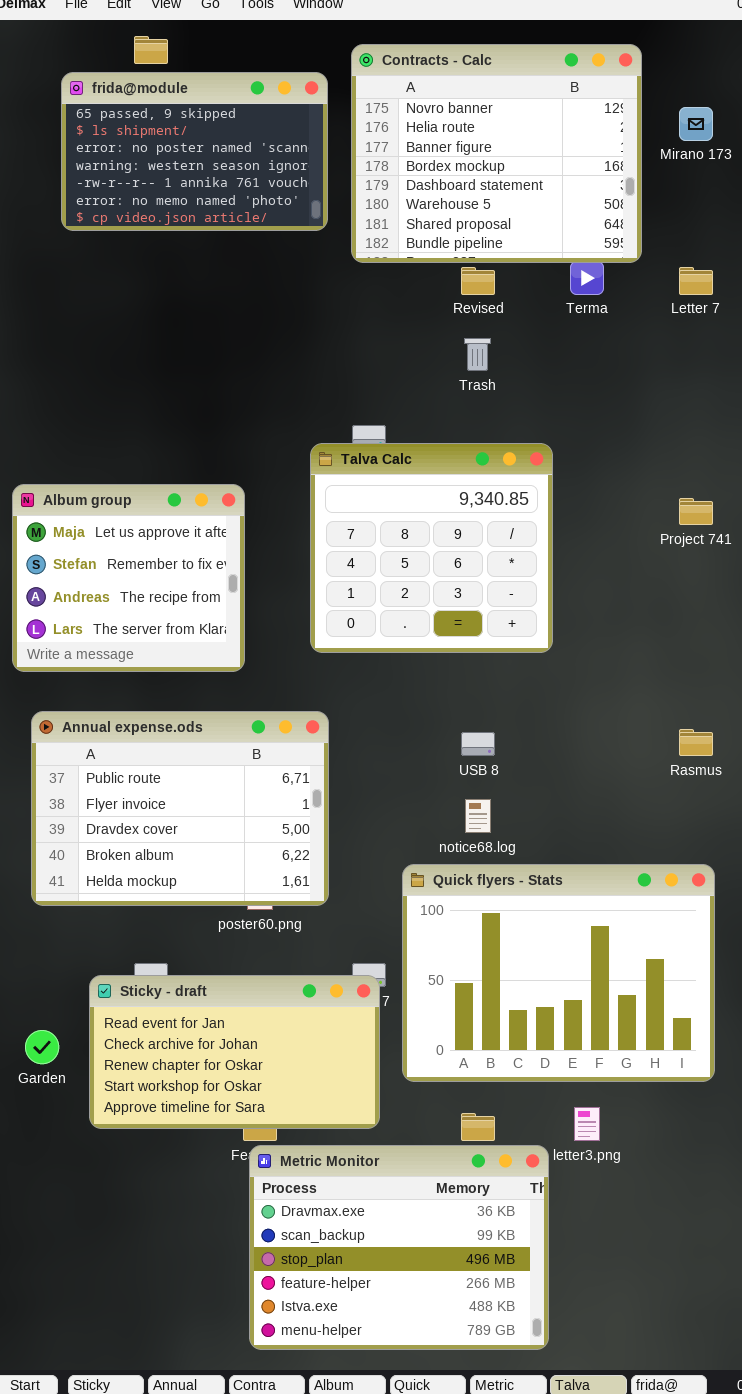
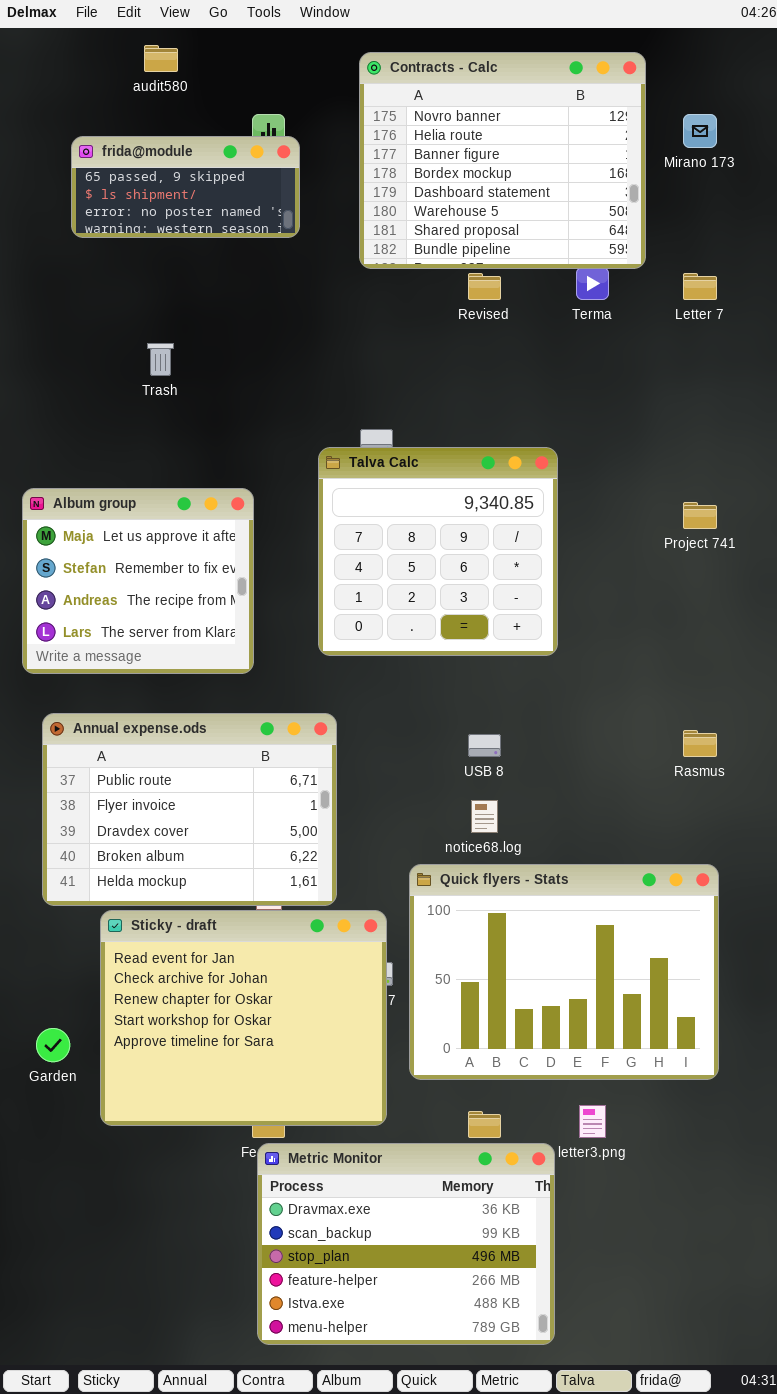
frida@module: [61,72,328,231] -> [71,136,300,238], resized
Trash: [464,338,491,371] -> [147,343,174,376], moved
Sticky - draft: [89,975,380,1129] -> [100,910,387,1126], resized

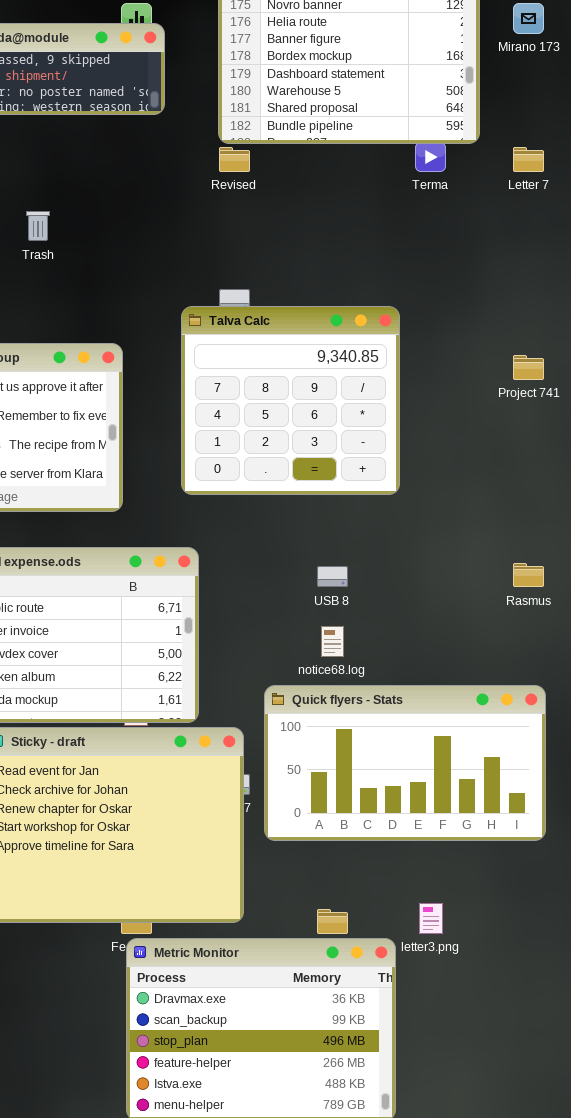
Revised: [468,273,501,300] -> [219,147,250,172], moved
Quick flyers - Stats: [409,864,719,1080] -> [264,685,546,841], resized

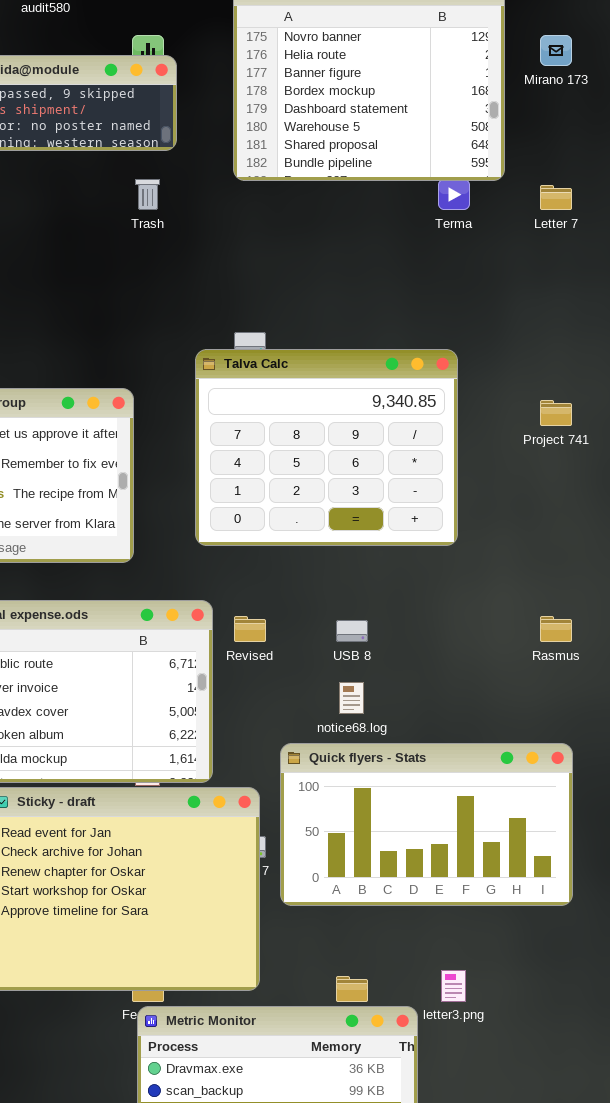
Revised: [219,147,250,172] -> [234,616,266,642], moved
Trash: [26,211,50,241] -> [135,179,160,210], moved
Talva Calc: [181,306,400,495] -> [195,349,458,546], resized

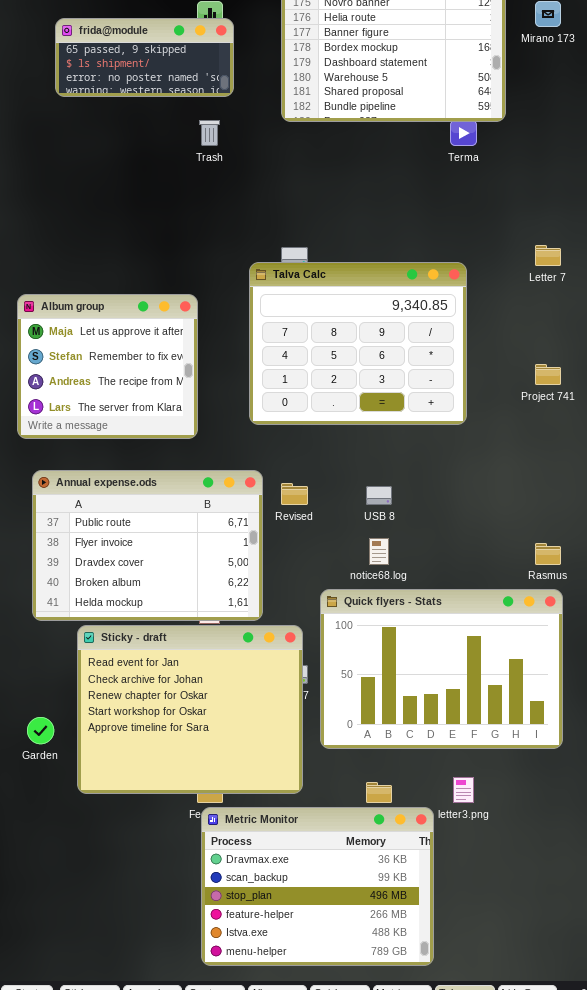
Letter 7: [540,185,572,210] -> [535,245,561,266], moved
Project 741: [540,400,572,426] -> [535,364,561,385], moved
Rasmus: [540,616,572,642] -> [535,543,561,565], moved
Quick flyers - Stats: [280,743,573,906] -> [320,589,563,749], resized

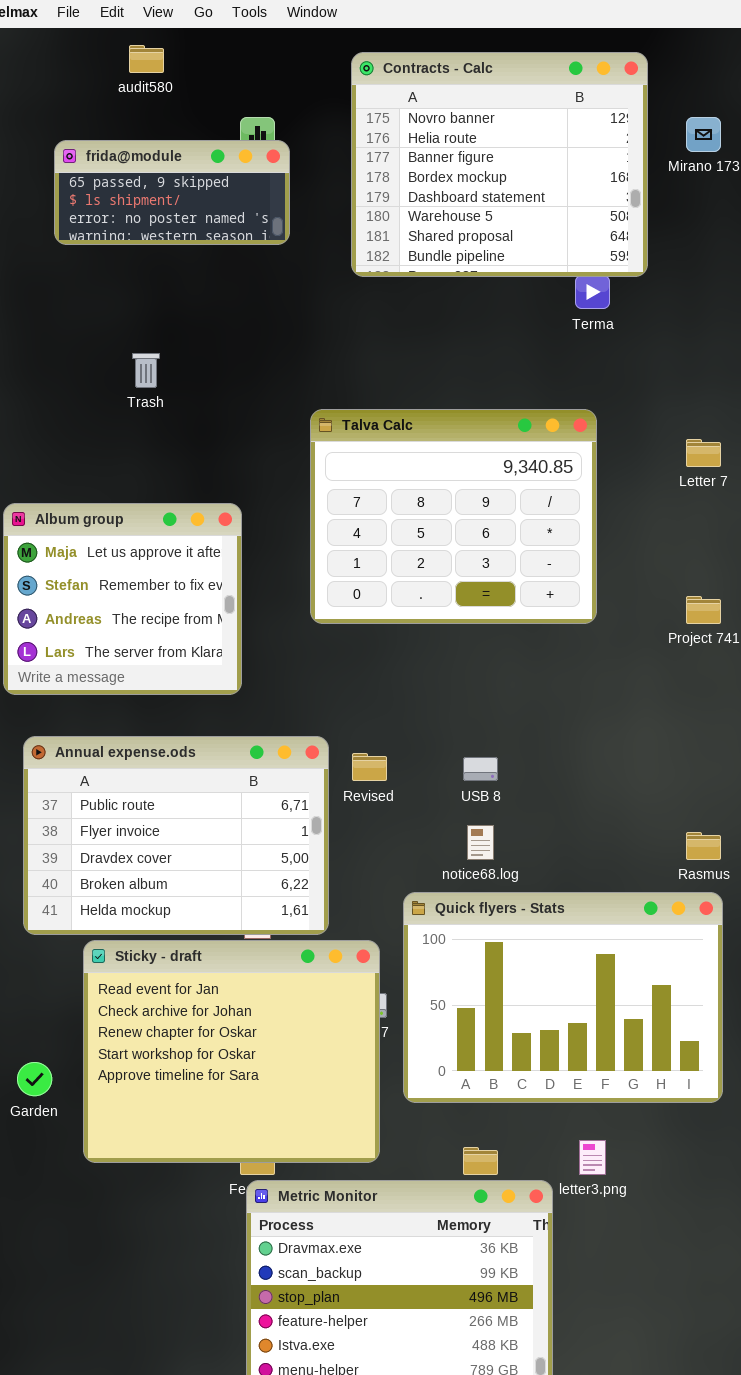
Trash: [199,120,220,146] -> [132,353,160,388], moved
Talva Calc: [249,262,467,425] -> [310,409,597,624], moved

